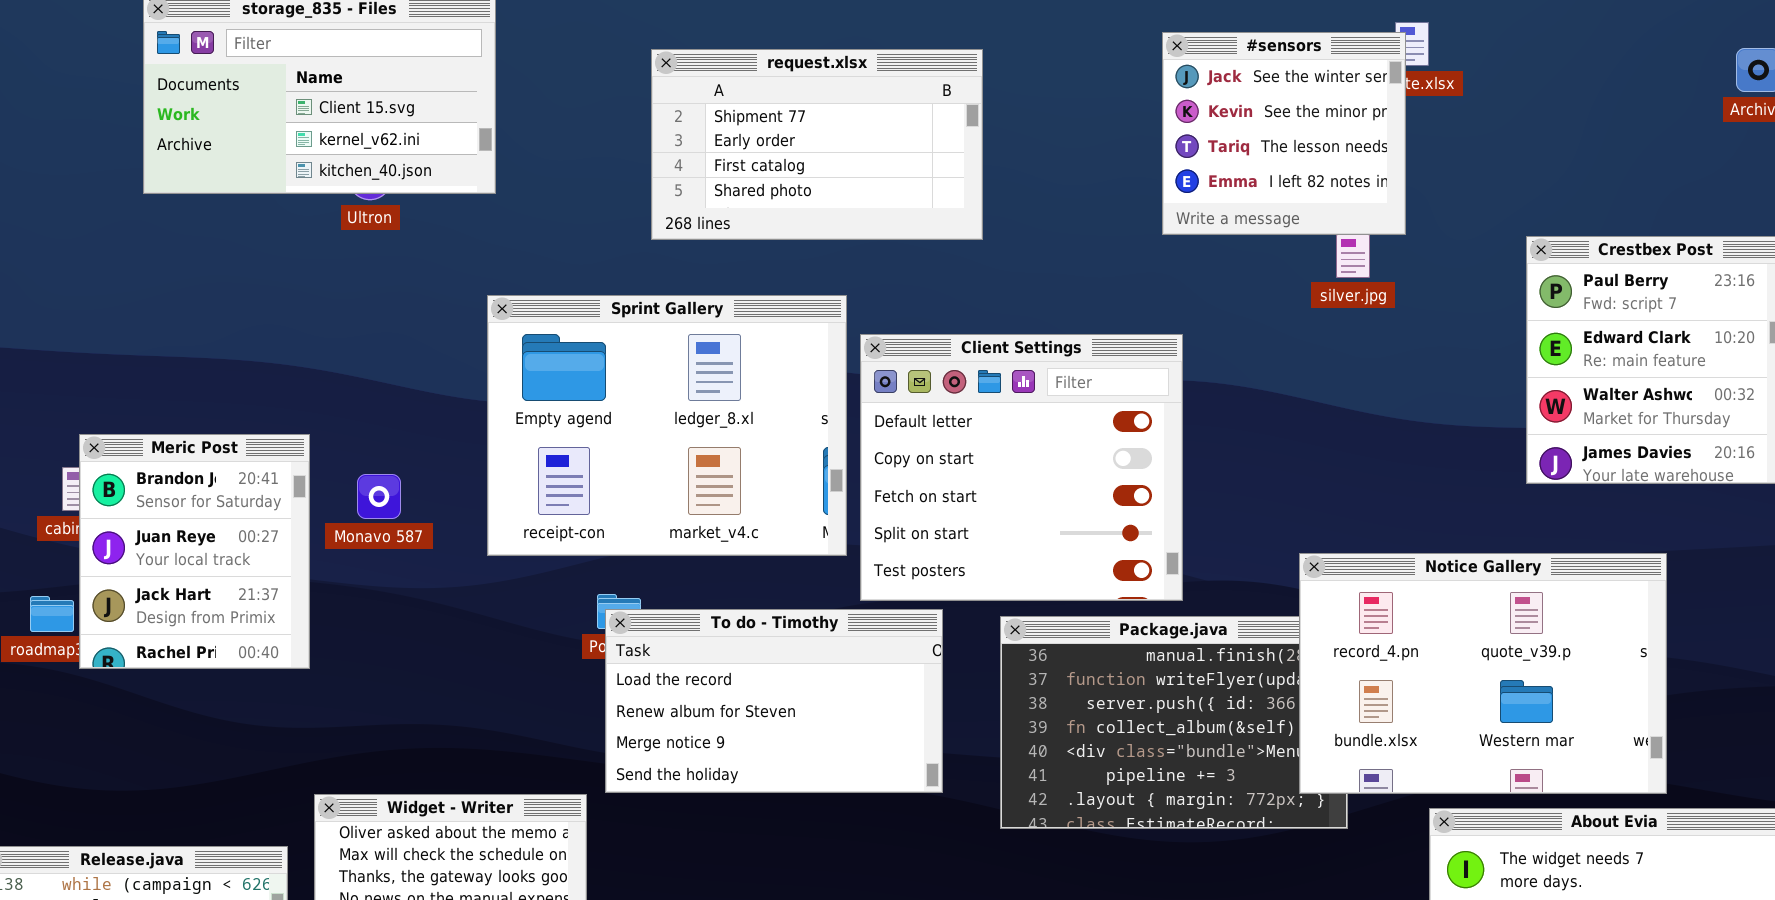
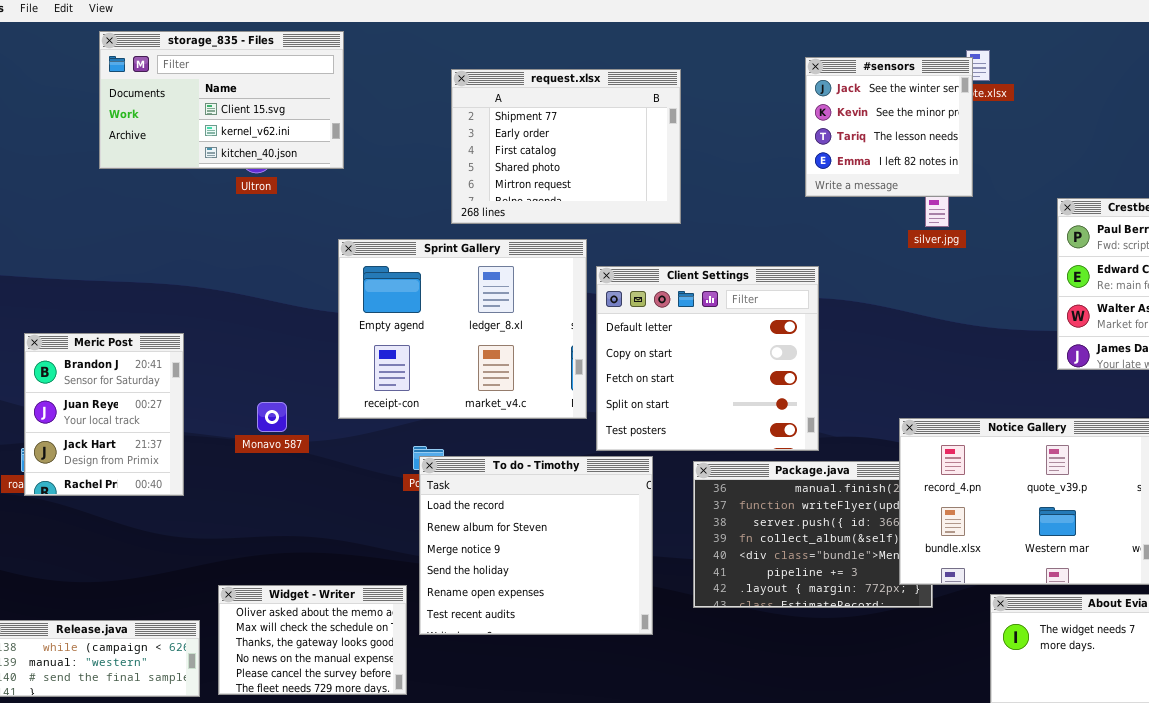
request.xlsx: [651,49,983,240] -> [451,69,681,224], resized
Meric Post: [79,434,310,669] -> [24,333,184,496], moved
Monavo 587: [357,474,401,519] -> [257,402,287,432], moved
To do - Timothy: [605,609,943,793] -> [419,456,653,635], resized

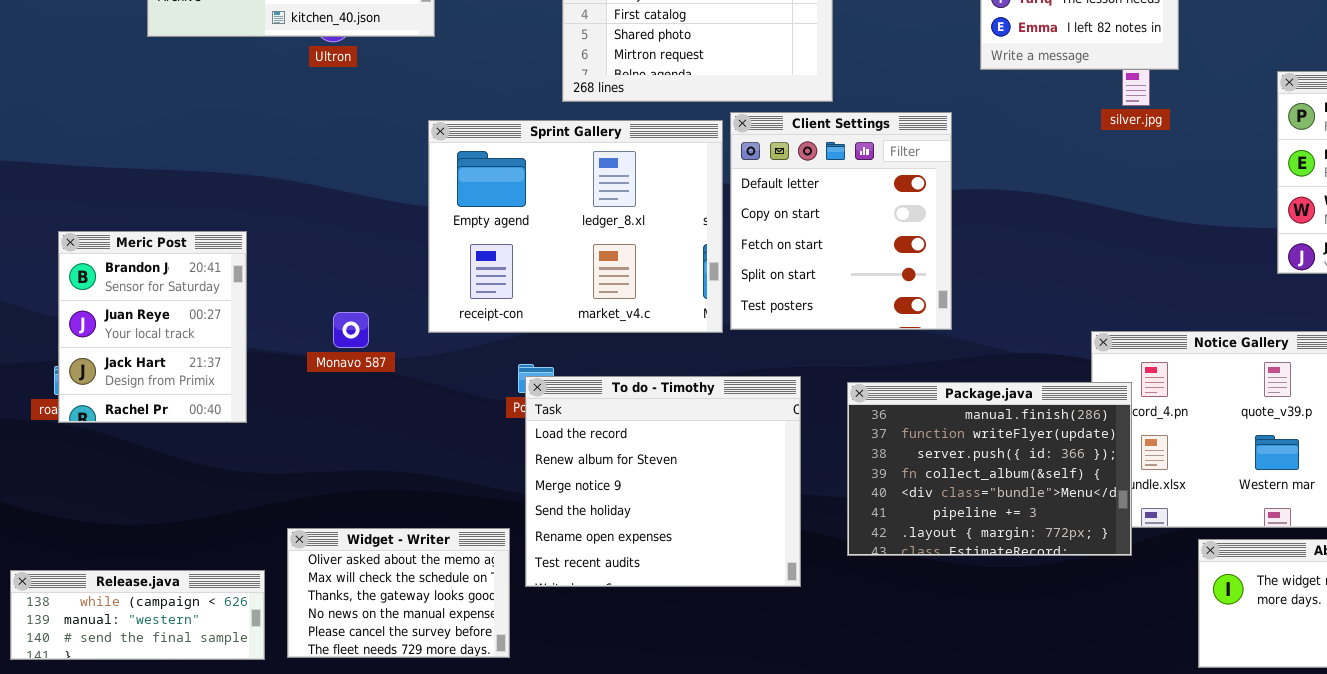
Client Settings: [596,266,819,451] -> [730,112,952,330], moved, resized
Package.java: [693,461,933,608] -> [847,382,1132,556], raised

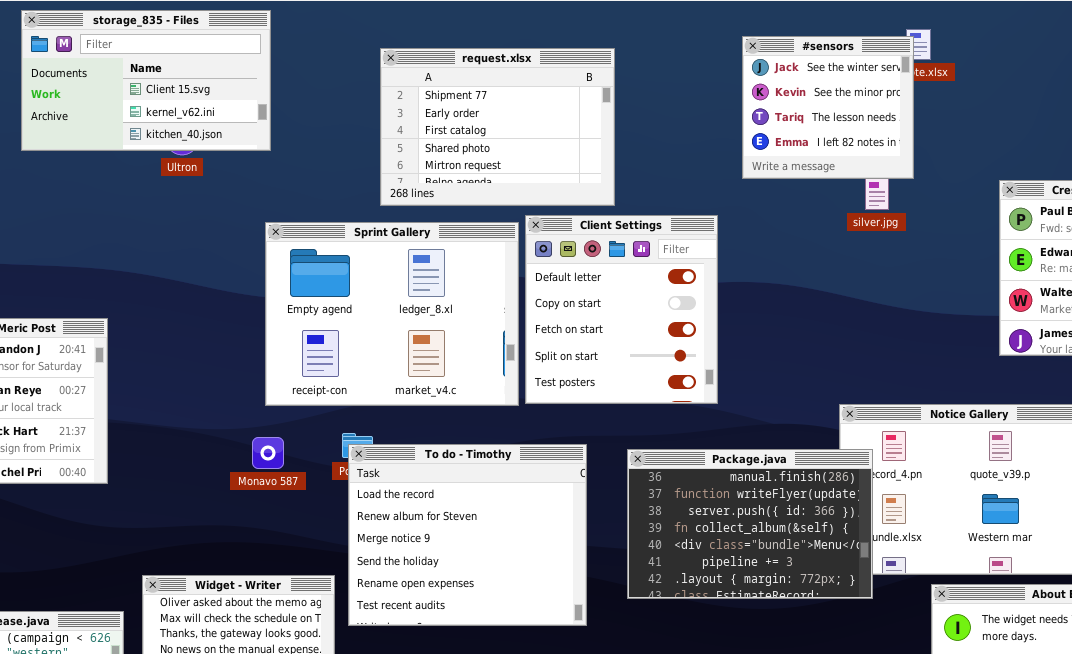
Monavo 587: [333,312,369,348] -> [252,437,284,469], moved

